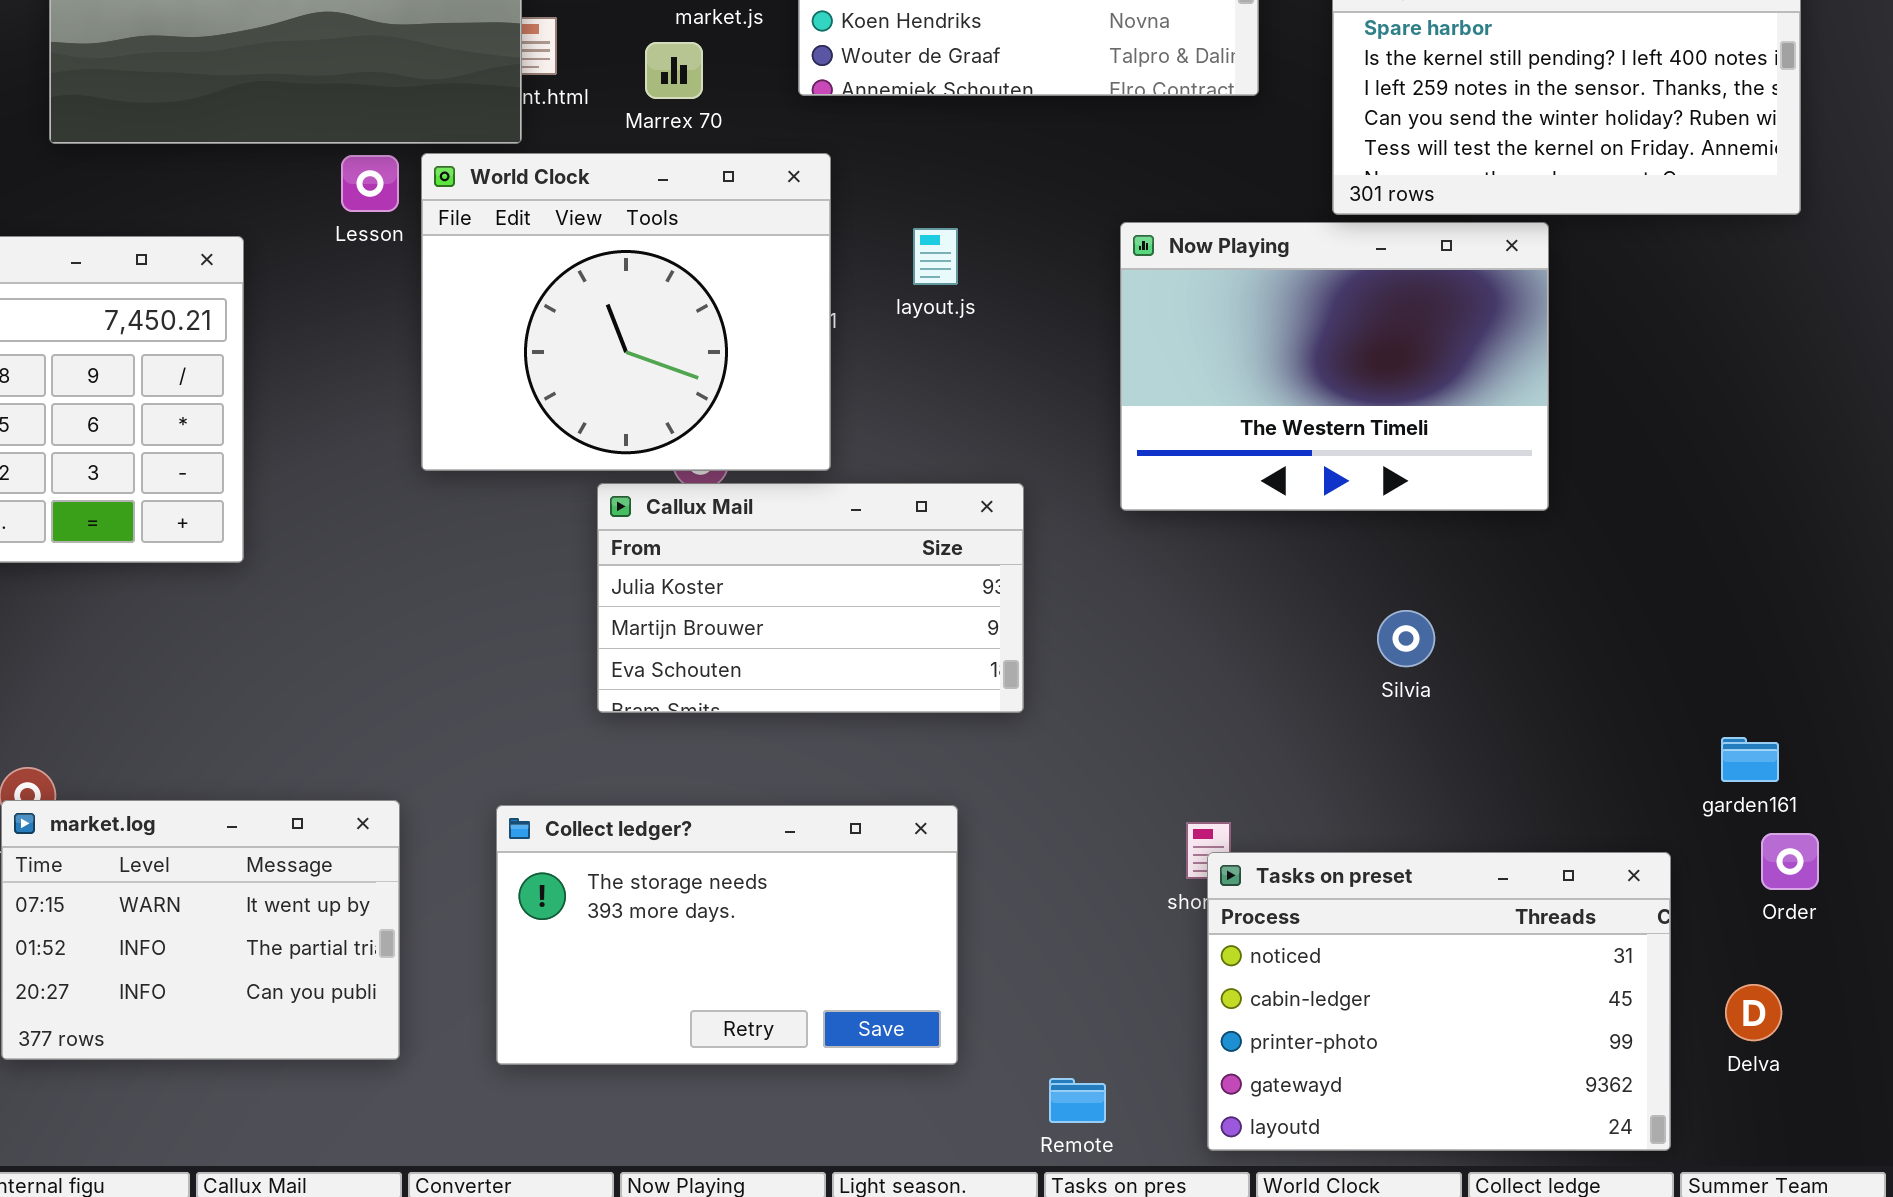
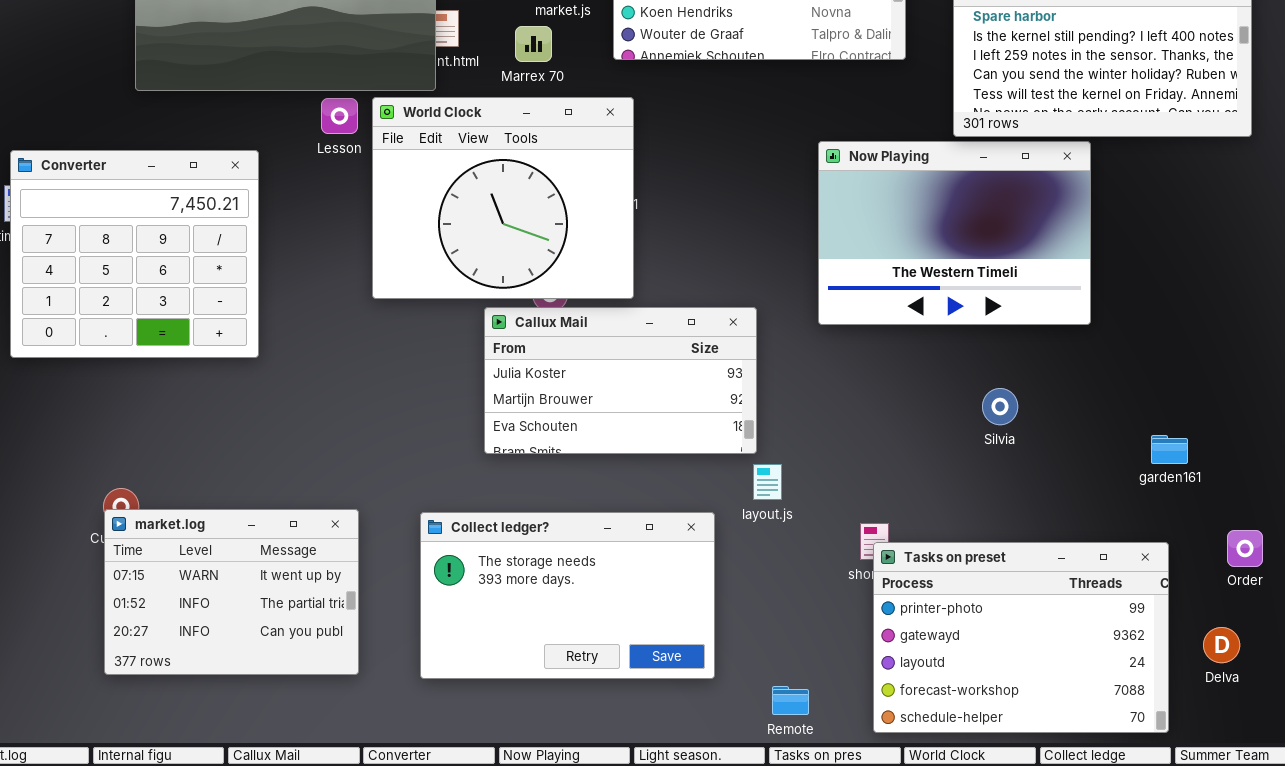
layout.js: [913,228,958,285] -> [753,464,782,500], moved
garden161: [1721,737,1779,782] -> [1151,435,1188,464], moved
Tasks on preset: [1207,852,1671,1151] -> [873,542,1169,733], scrolled down 2 rows

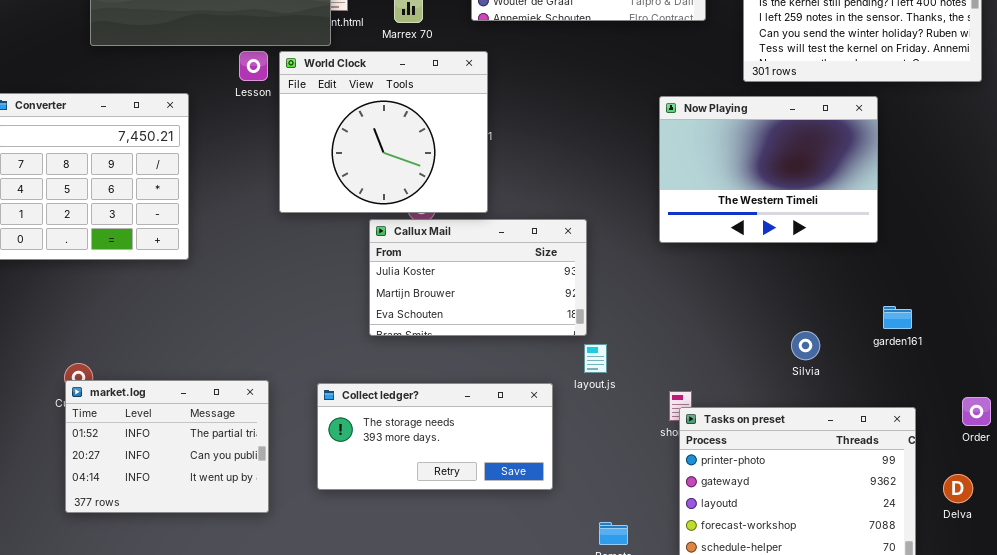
Now Playing: [818,141,1091,325] -> [659,96,878,243], moved
Silvia: [982,388,1018,425] -> [791,331,820,360], moved
garden161: [1151,435,1188,464] -> [883,306,912,329], moved
market.log: [104,509,359,675] -> [65,380,269,513], scrolled down 1 row
Collect ledger?: [420,512,715,679] -> [317,383,553,490], resized

